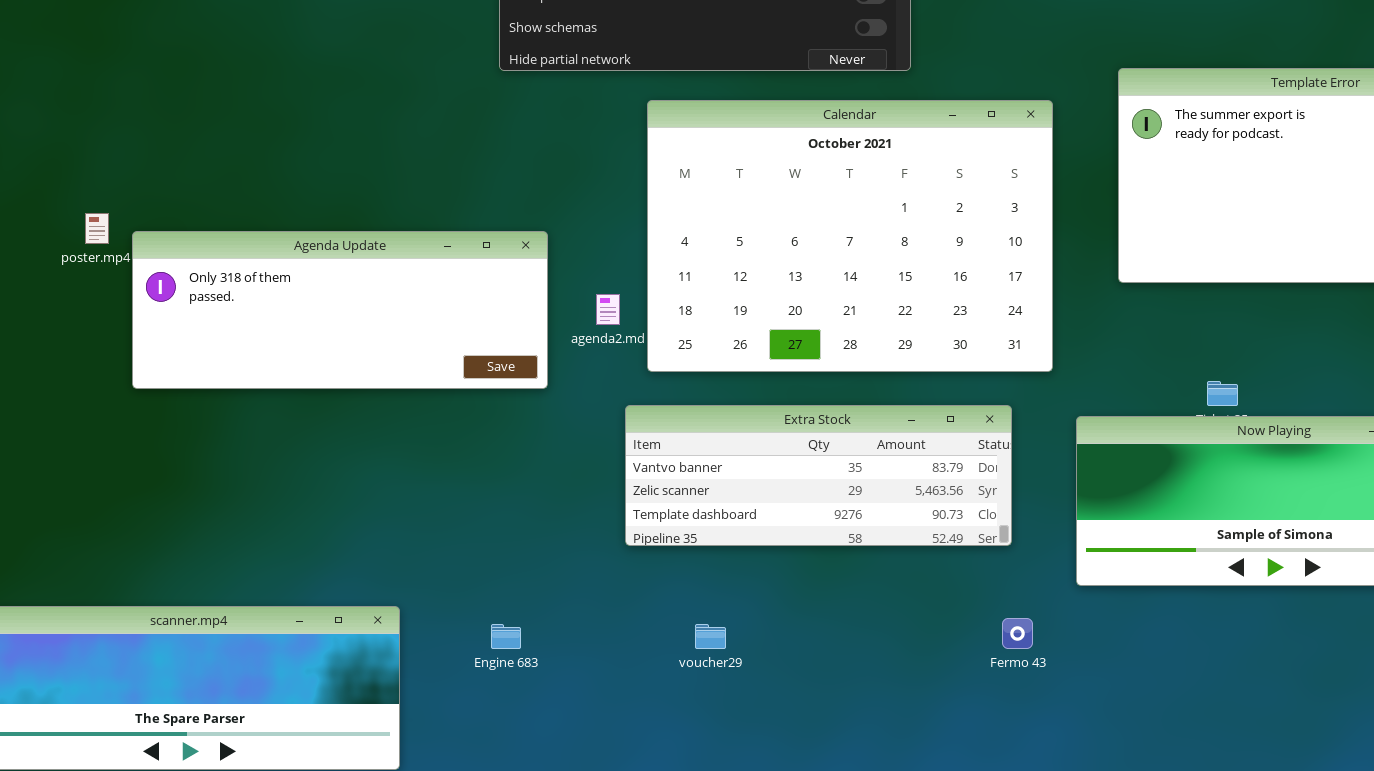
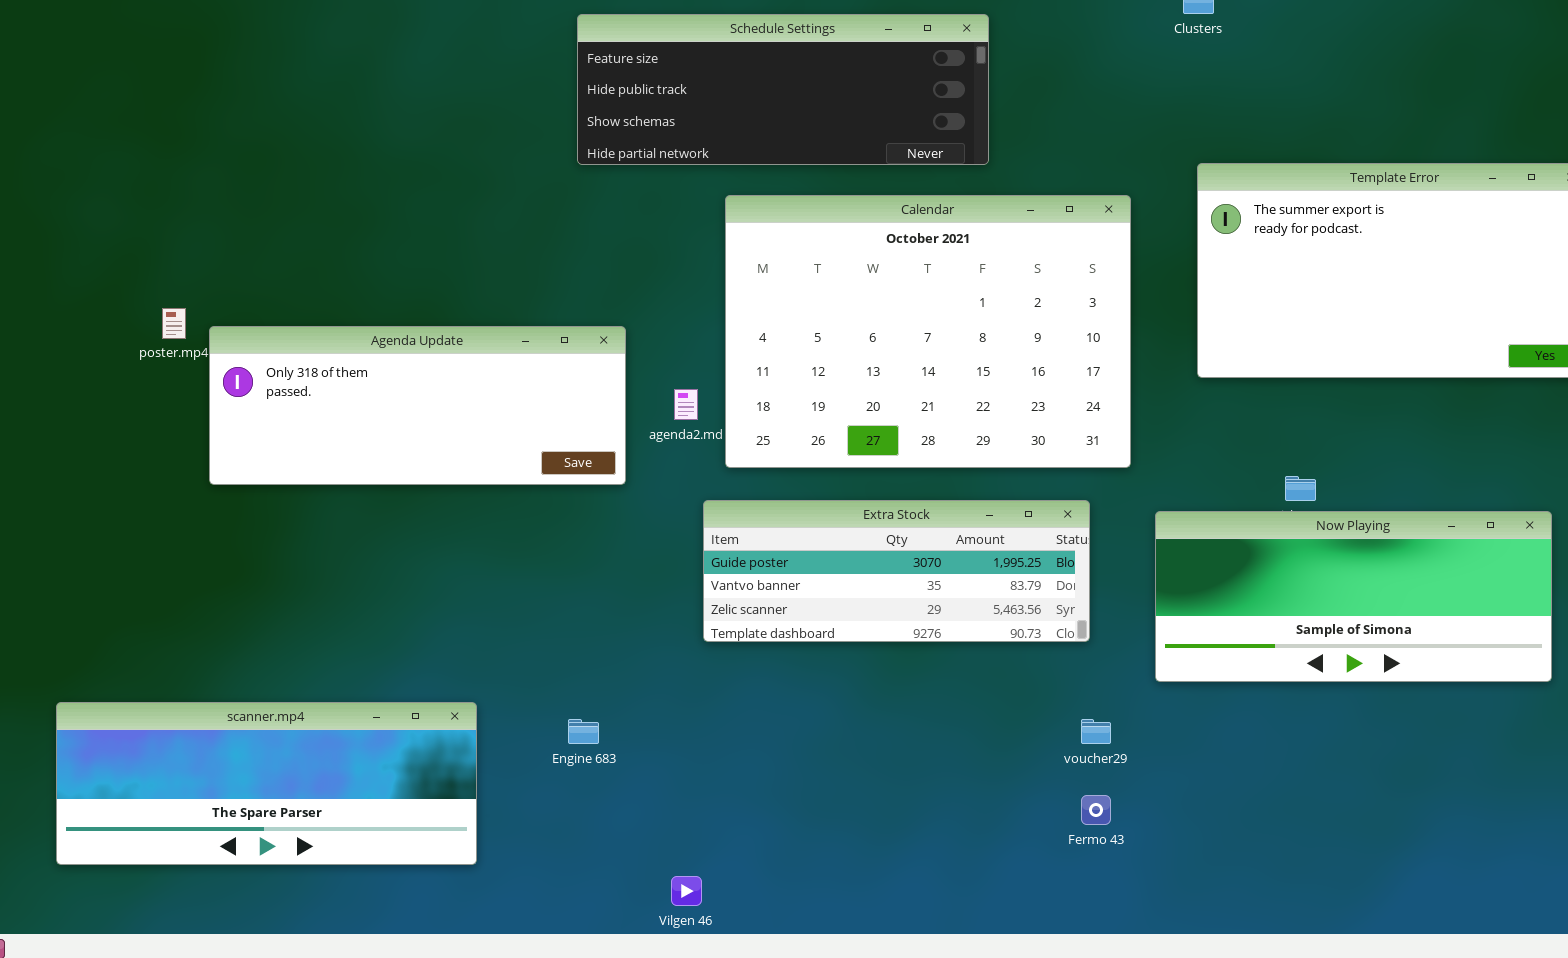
Extra Stock: [625,405,1012,546] -> [703,500,1090,642], scrolled up 1 row
Fermo 43: [1002,618,1033,649] -> [1081,795,1111,825], moved
voucher29: [695,624,726,649] -> [1081,719,1111,744], moved

